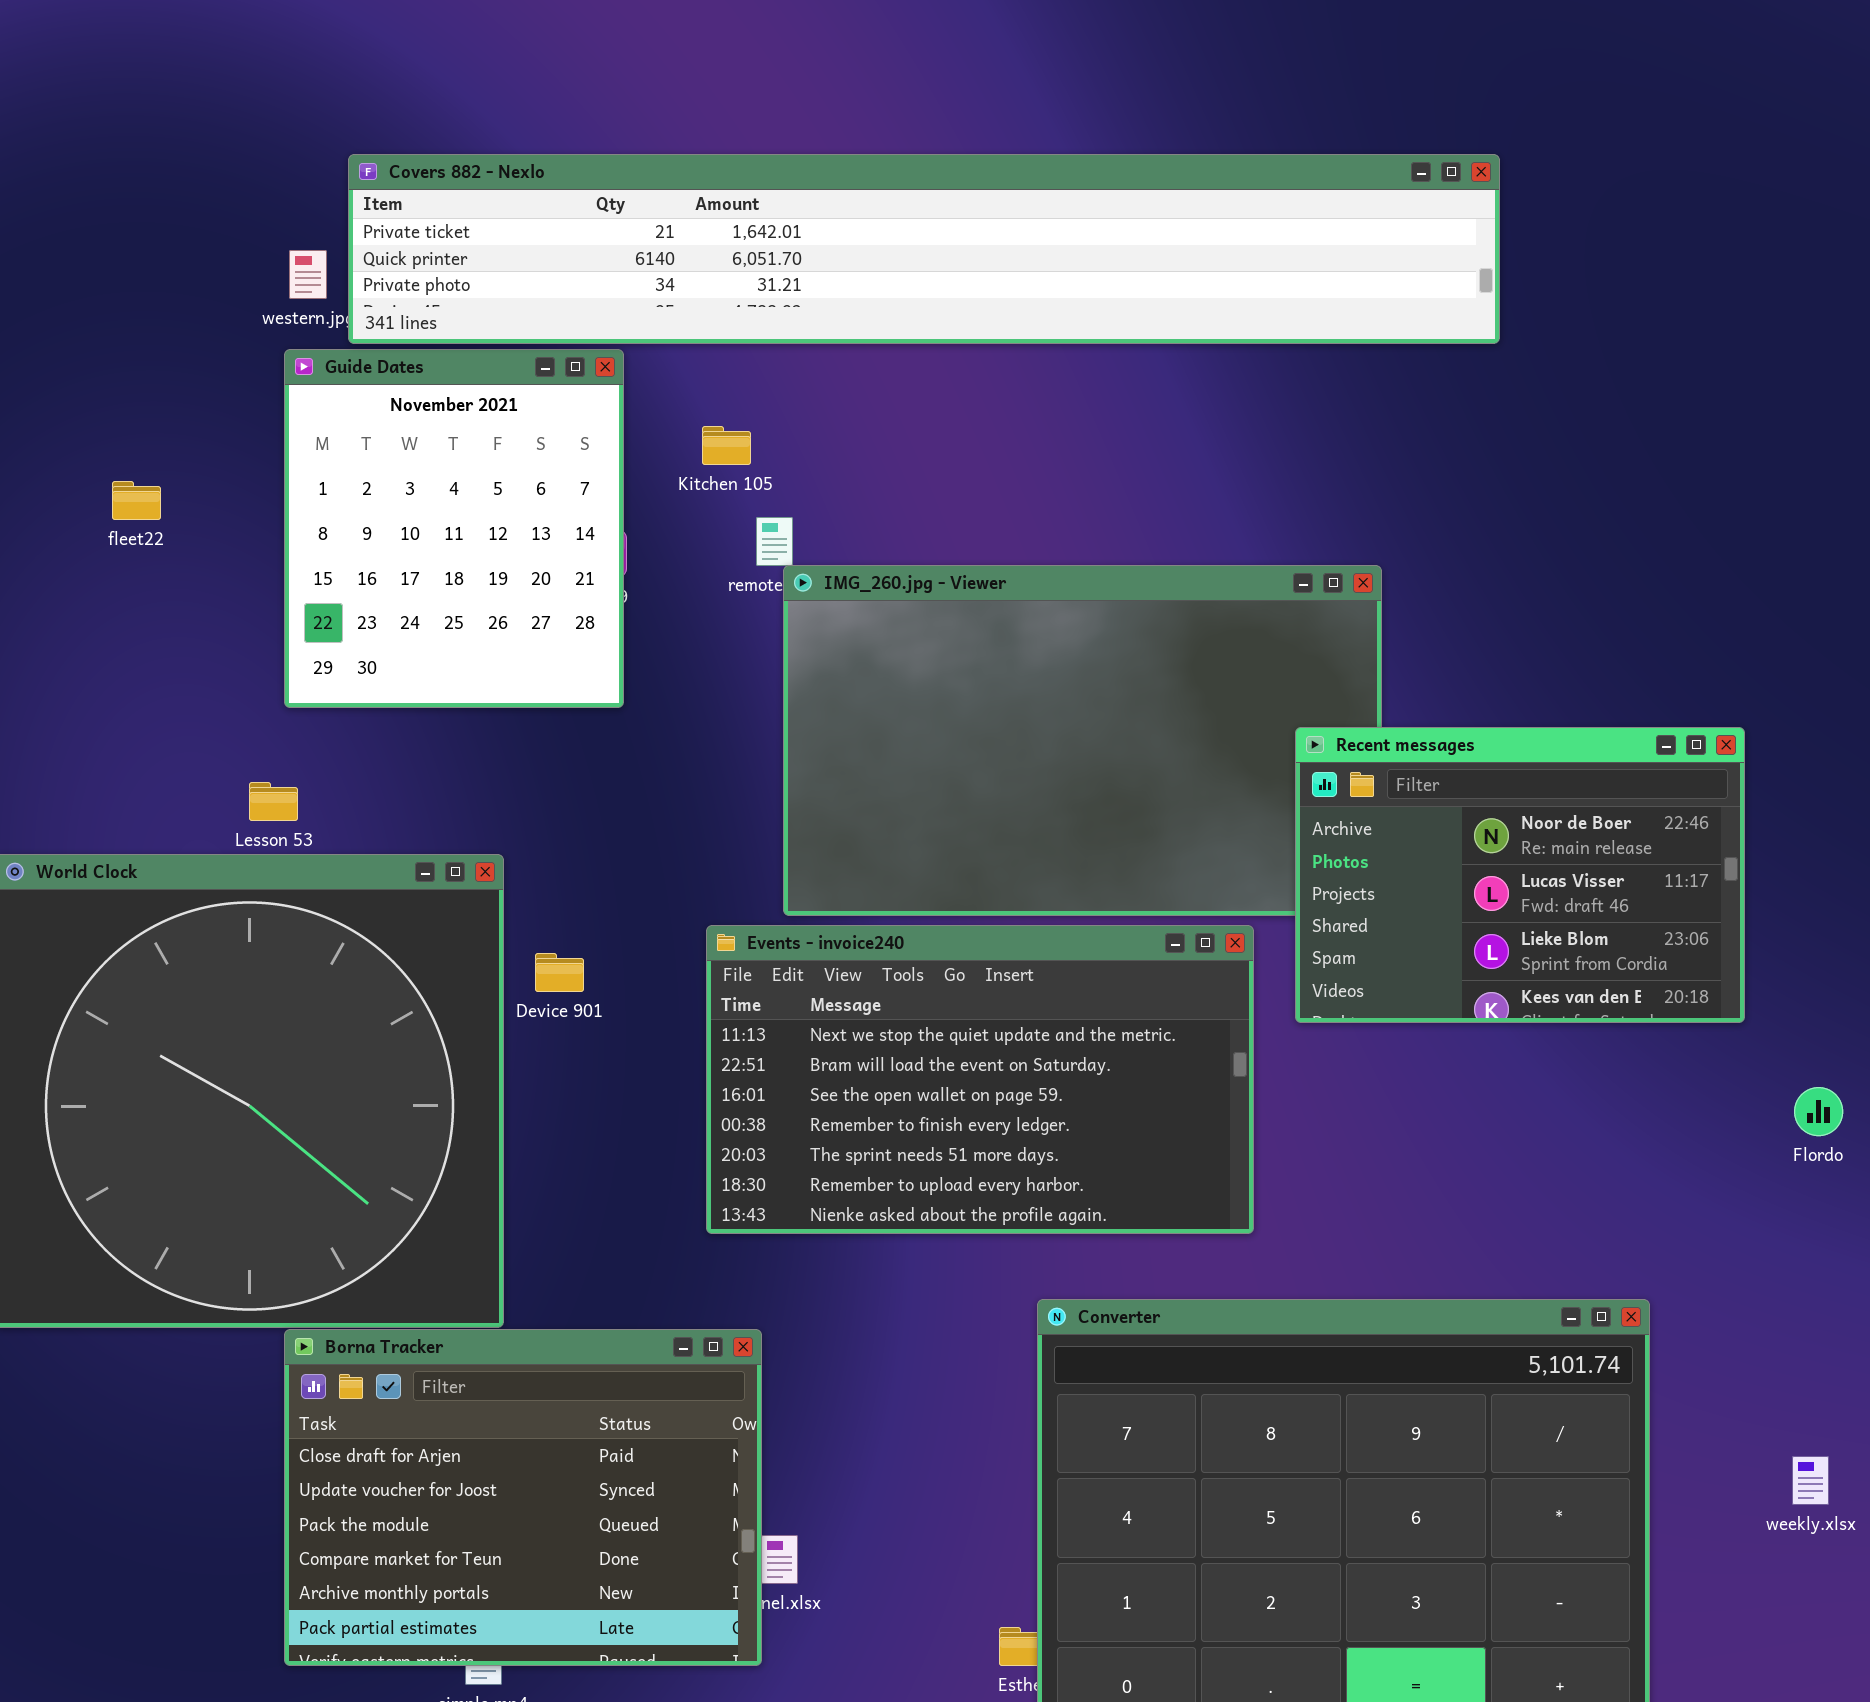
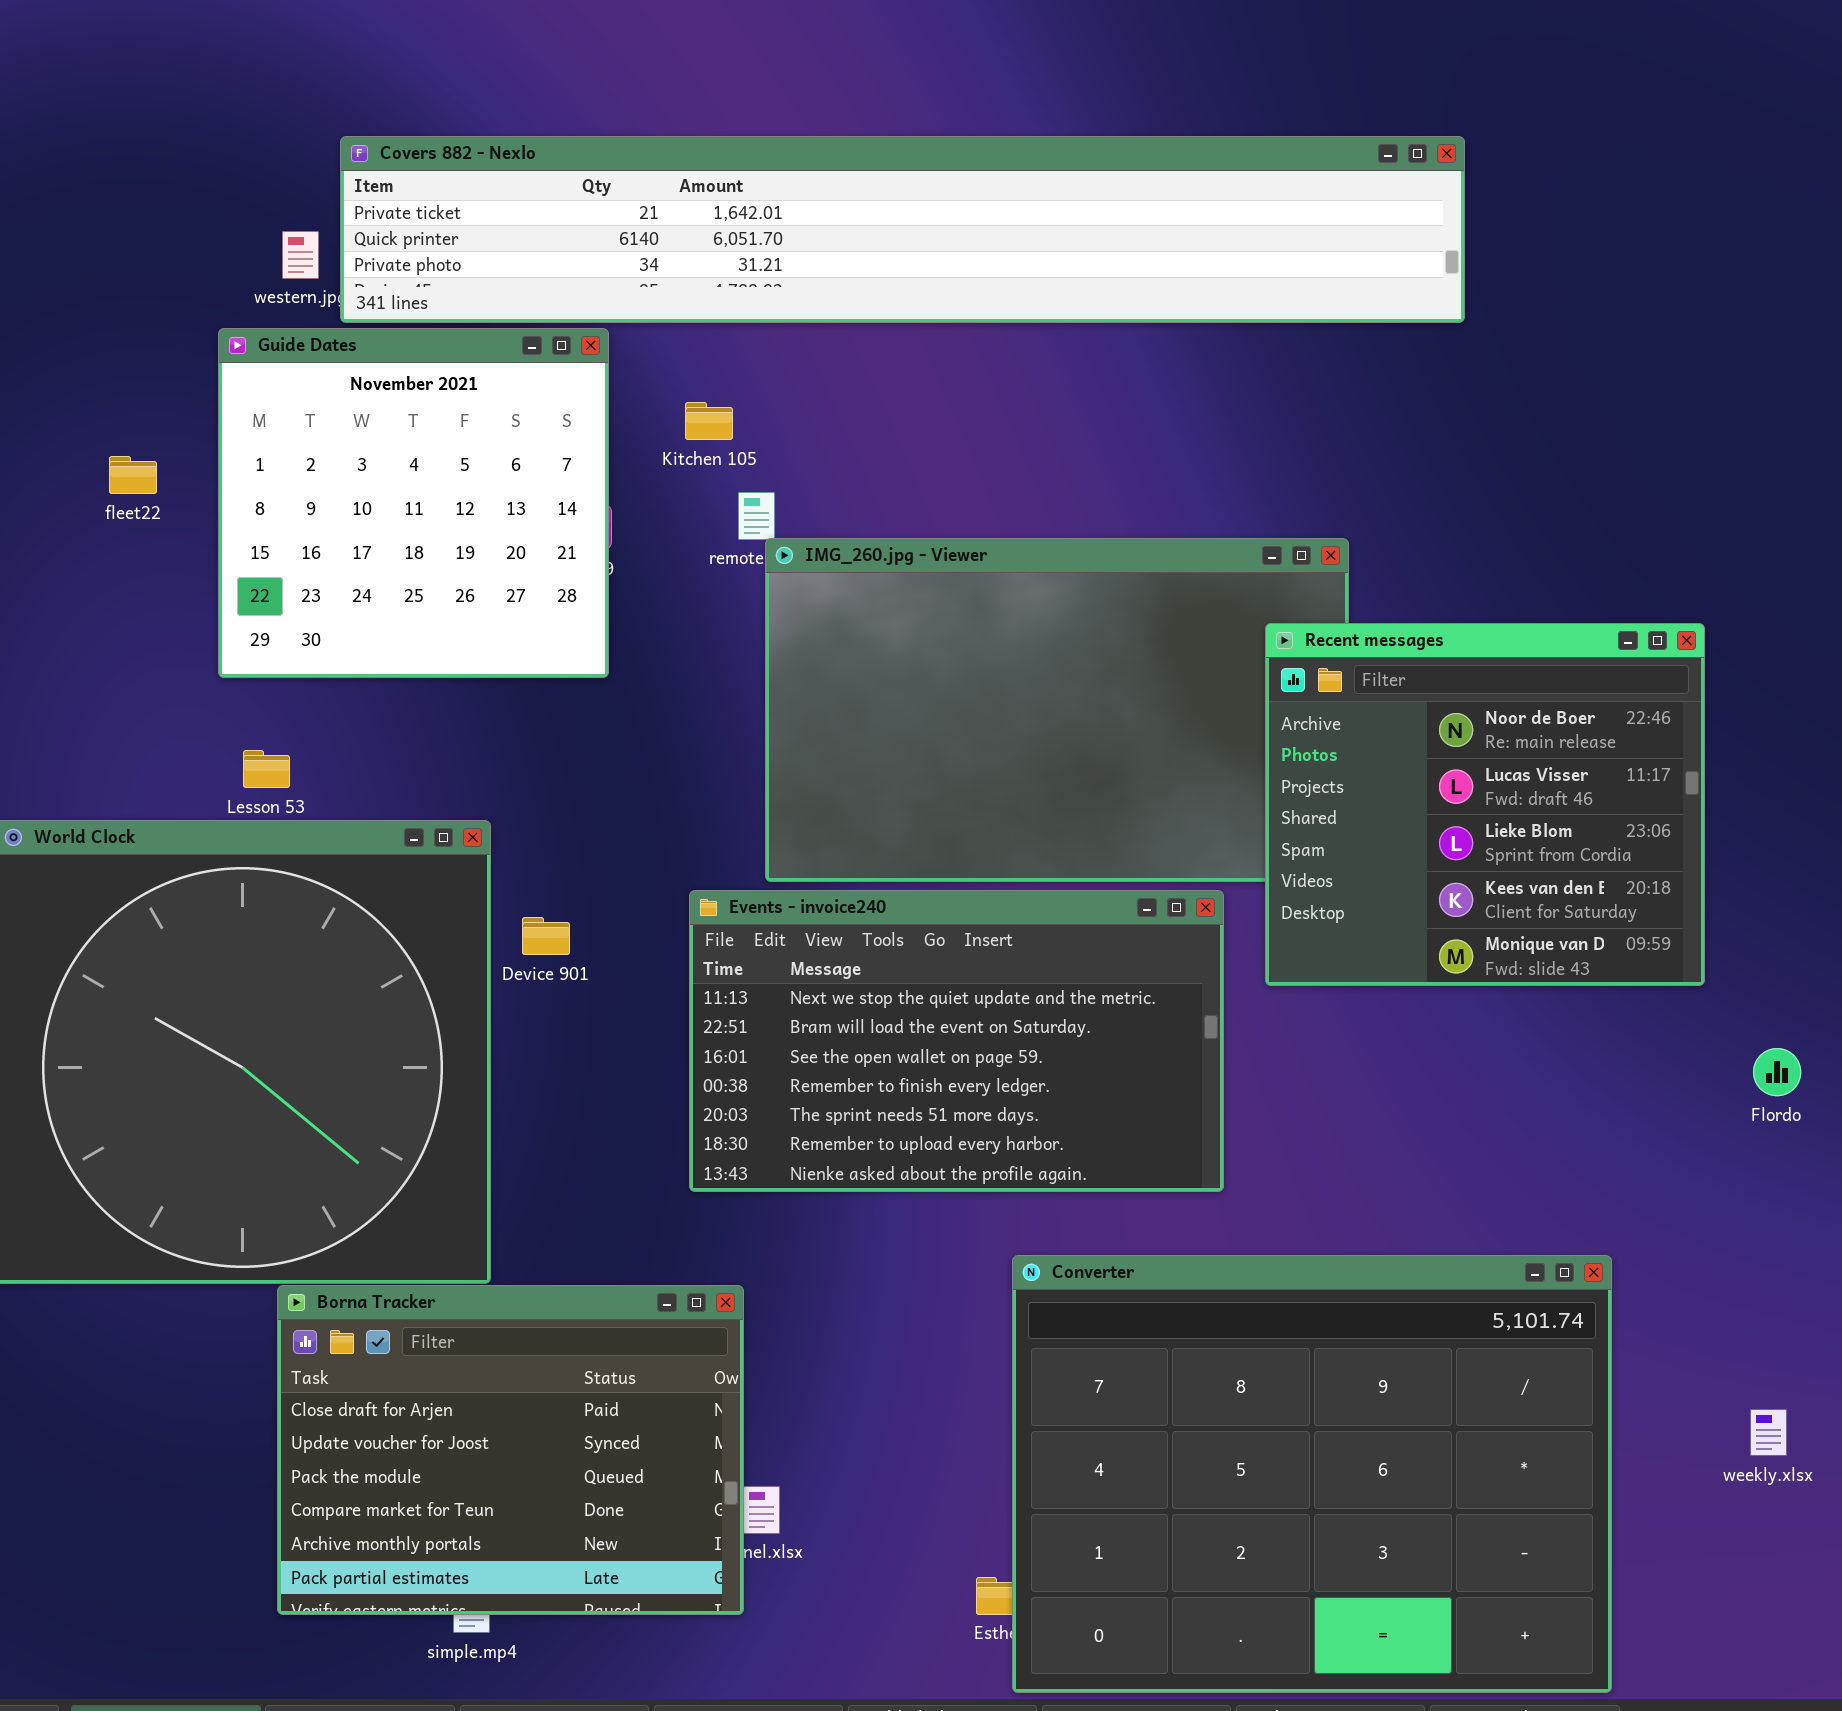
Guide Dates: [284,349,624,708] -> [218,328,609,678], resized
Recent messages: [1295,727,1745,1023] -> [1265,623,1705,986], resized

